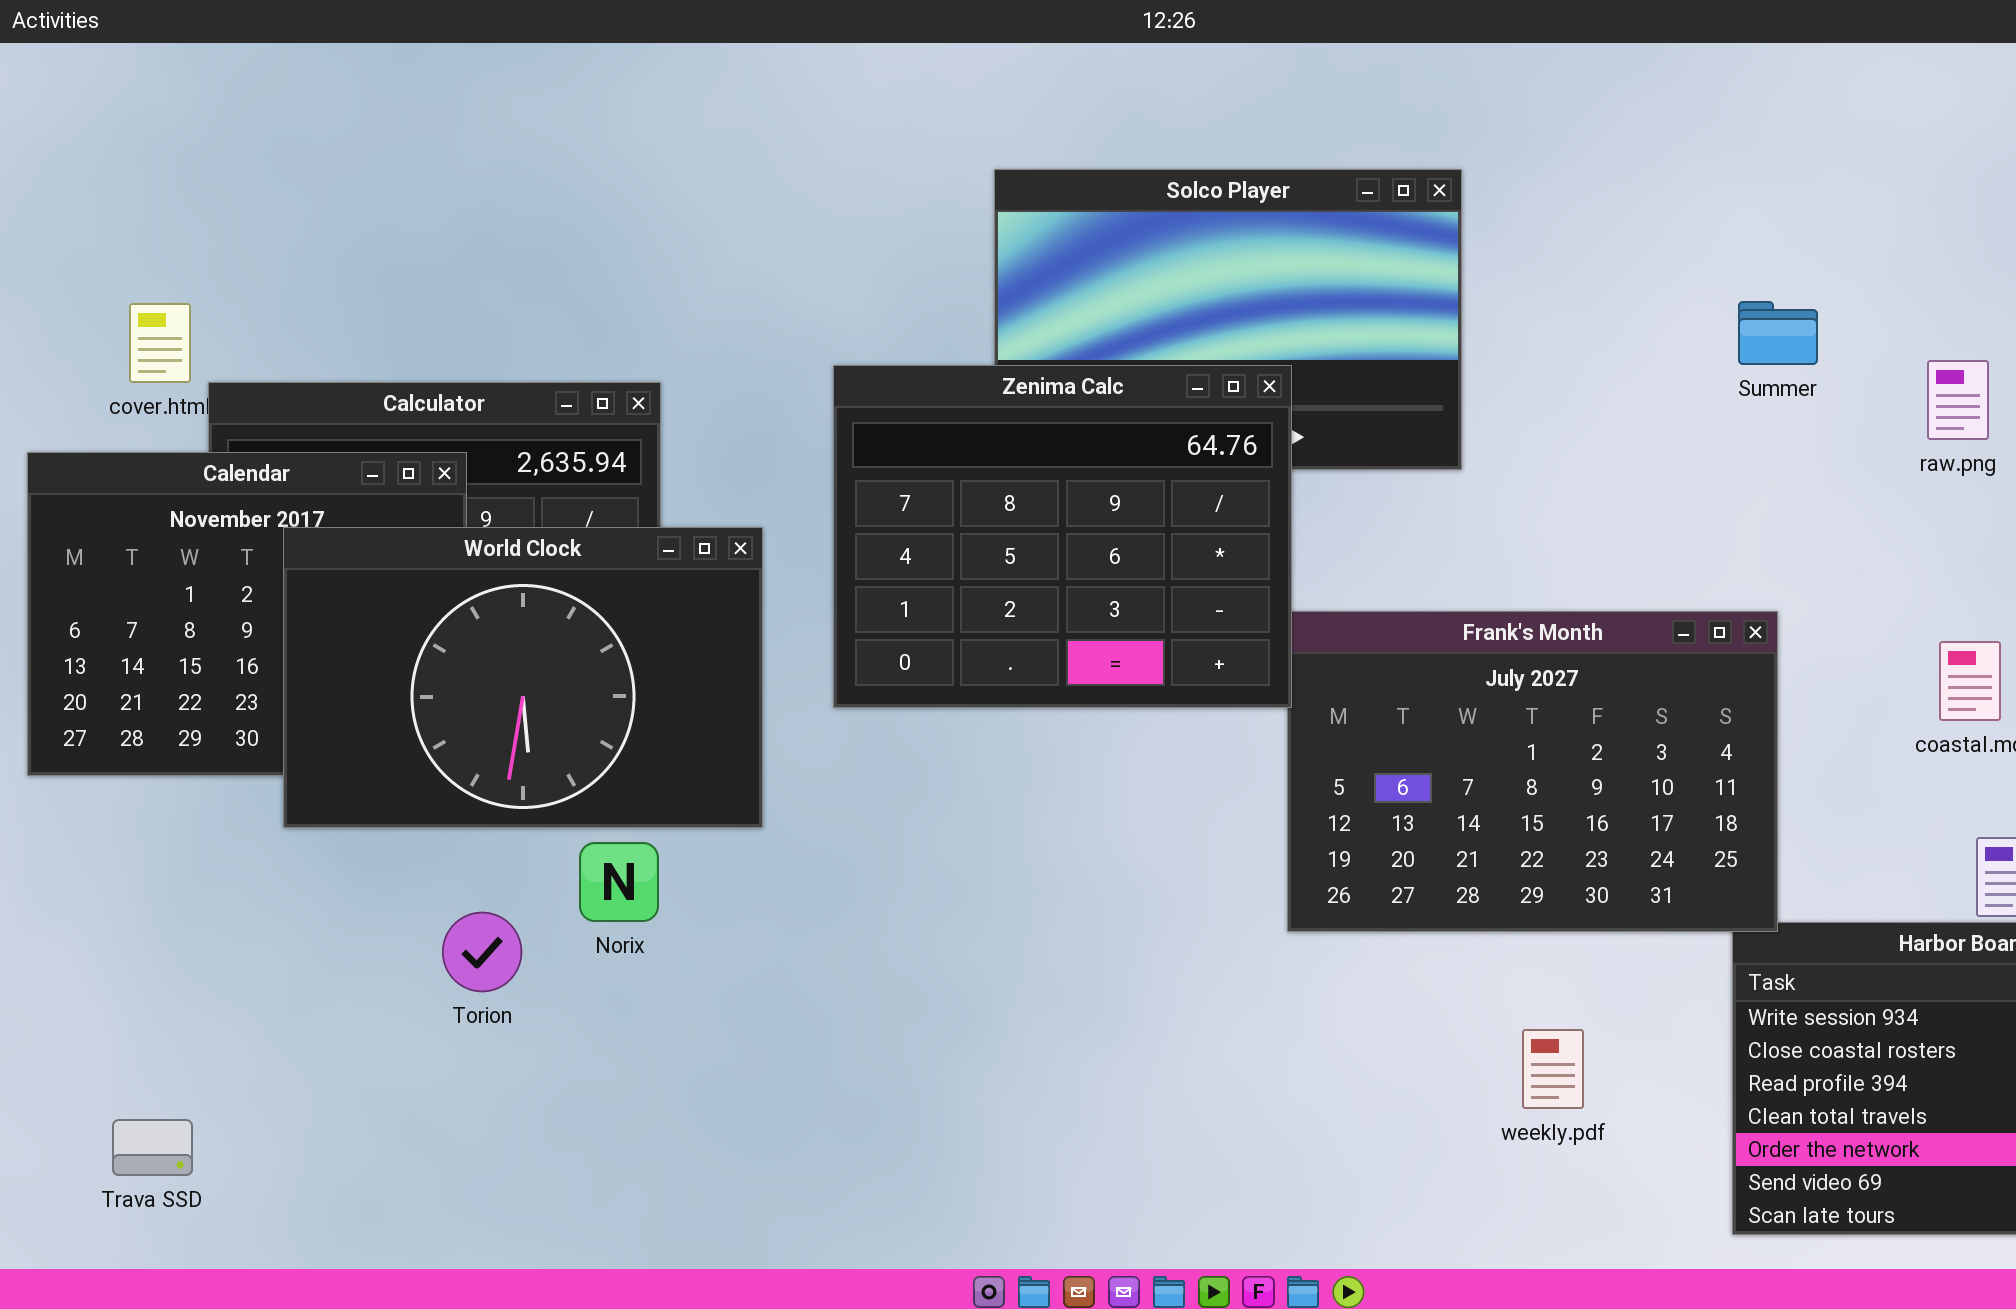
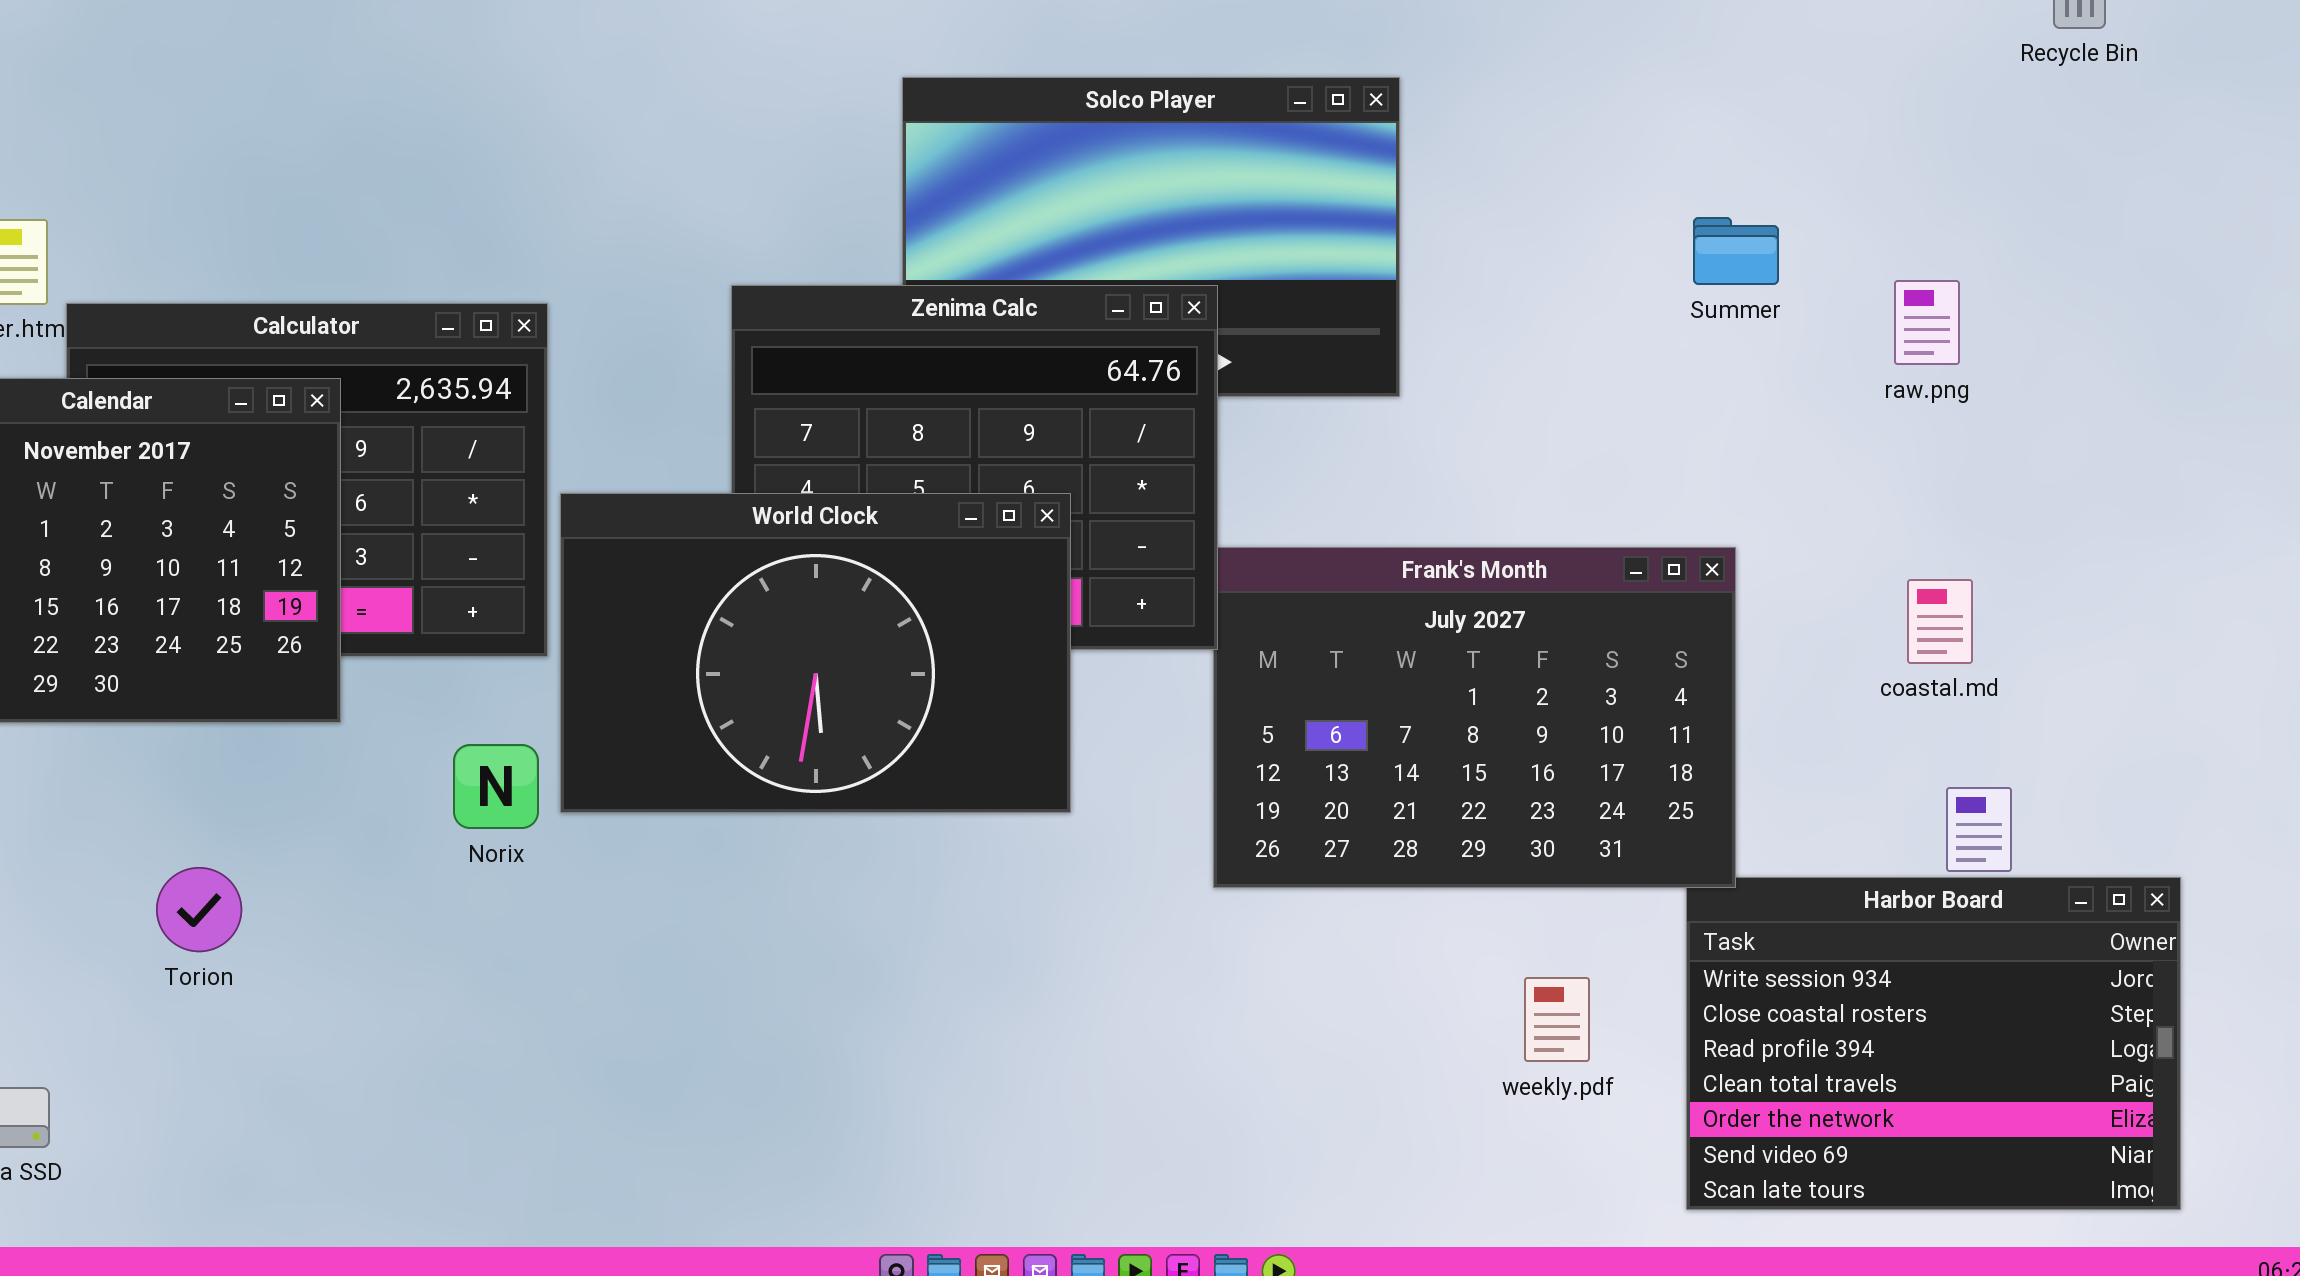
World Clock: [283,527,763,828] -> [560,493,1071,813], moved
Norix: [579,842,659,922] -> [453,744,539,829], moved
Torion: [442,912,522,992] -> [156,867,242,952], moved
weekly.pdf: [1522,1029,1584,1109] -> [1524,977,1590,1062], moved

